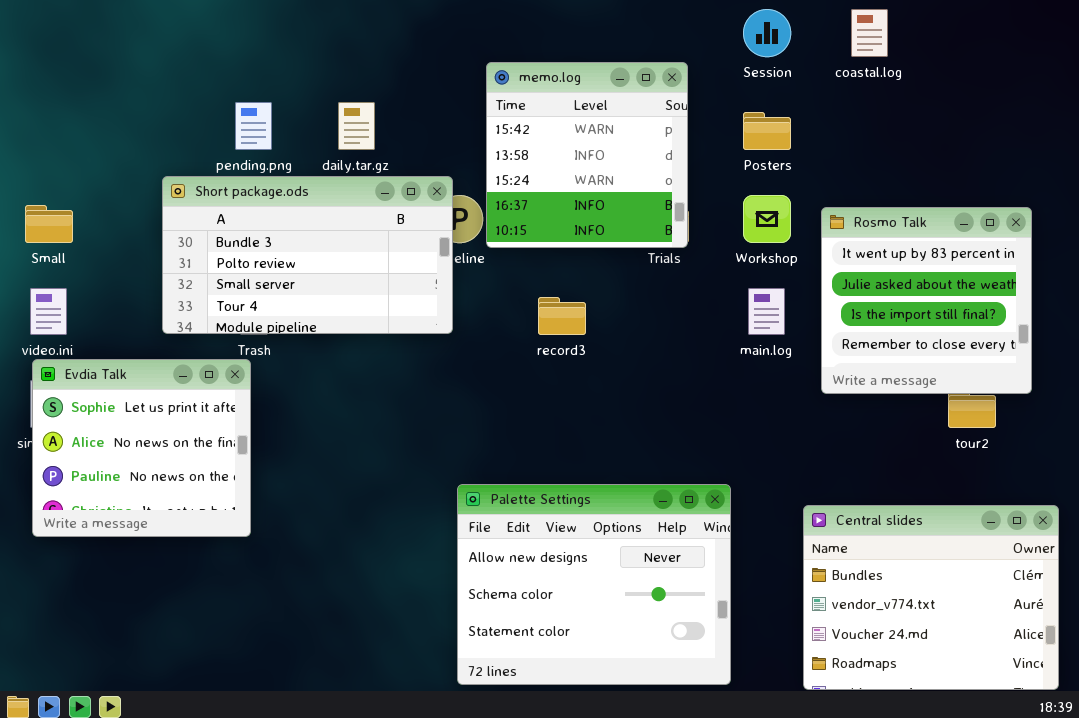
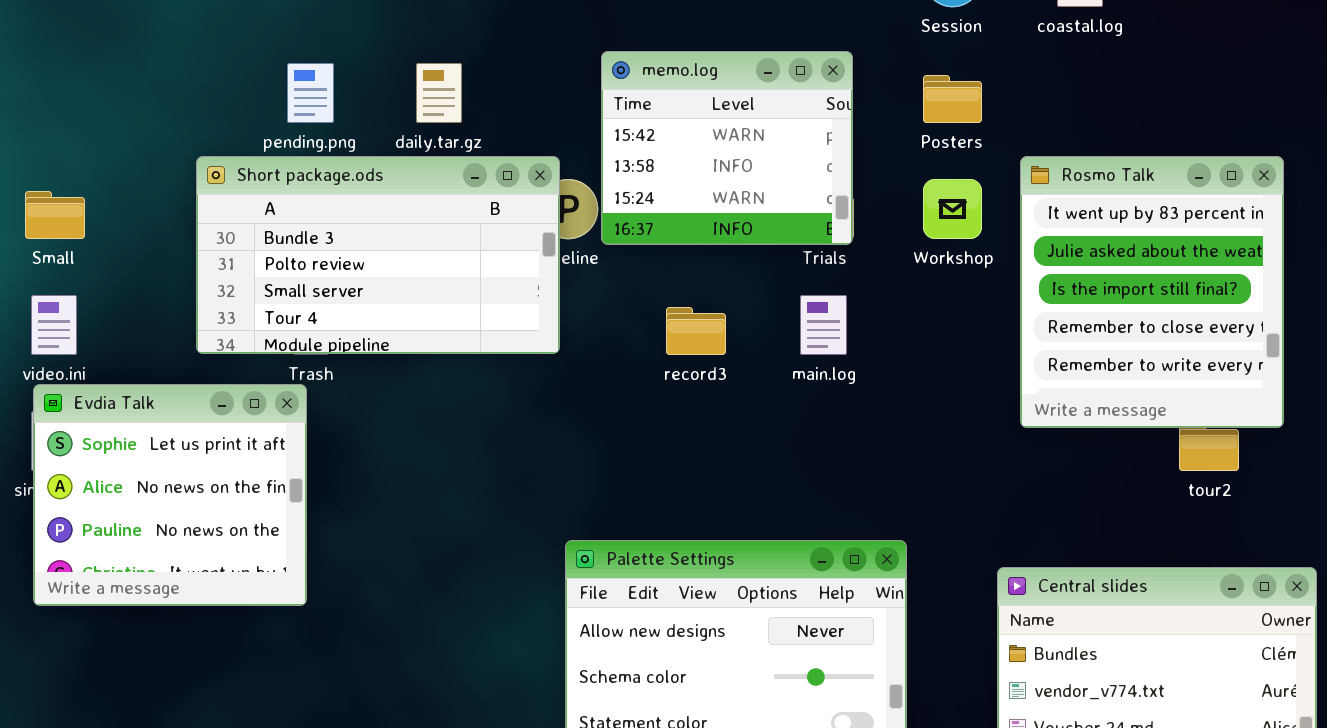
memo.log: [486,62,688,248] -> [601,51,853,245], resized
Rosmo Talk: [821,207,1032,394] -> [1020,156,1284,428], resized
main.log: [748,288,785,335] -> [800,295,847,355], moved

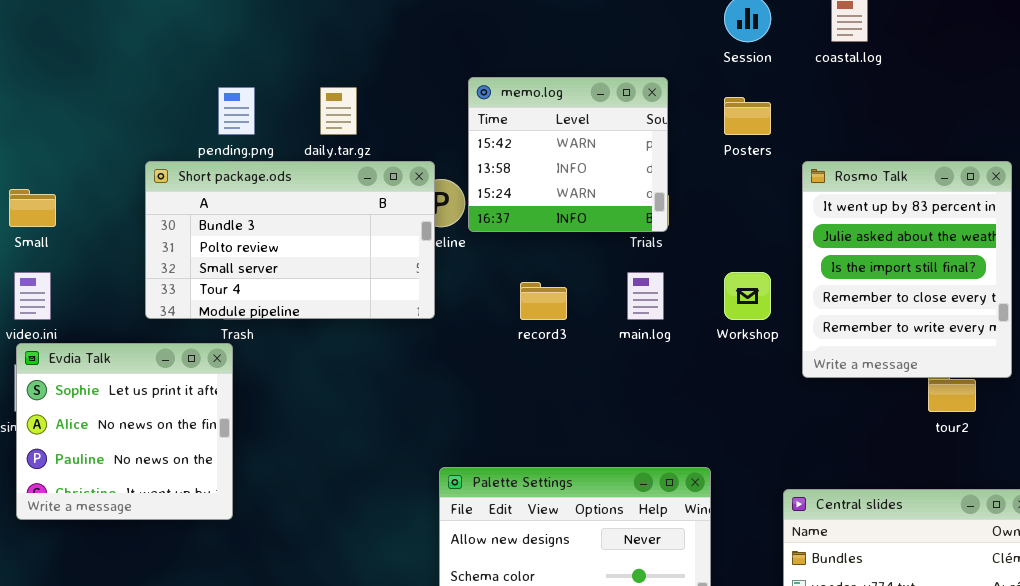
Workshop: [923,179,982,239] -> [724,272,771,320], moved

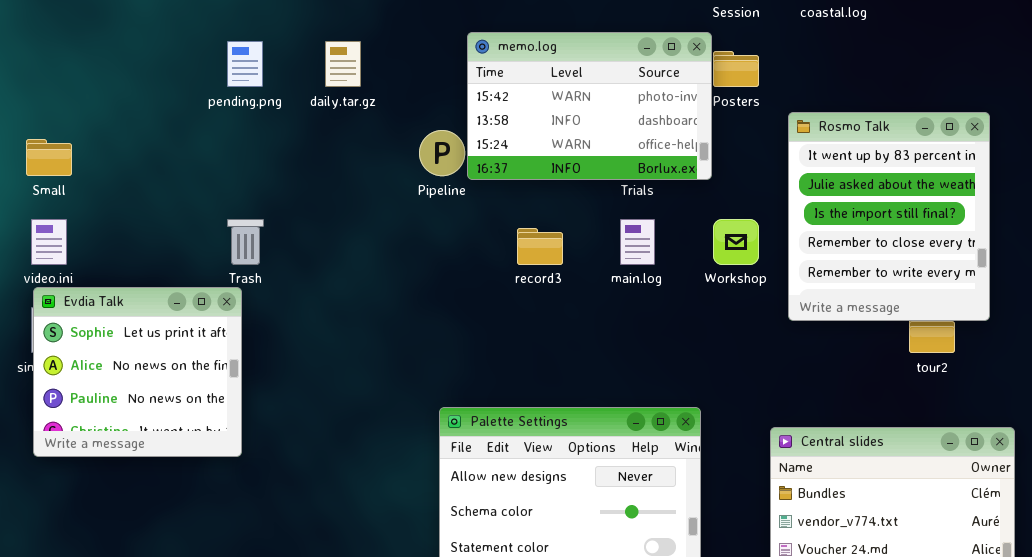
memo.log: [468,77,668,232] -> [467,32,712,180], resized
Short package.ods: [145,161,435,319] -> none, closed

